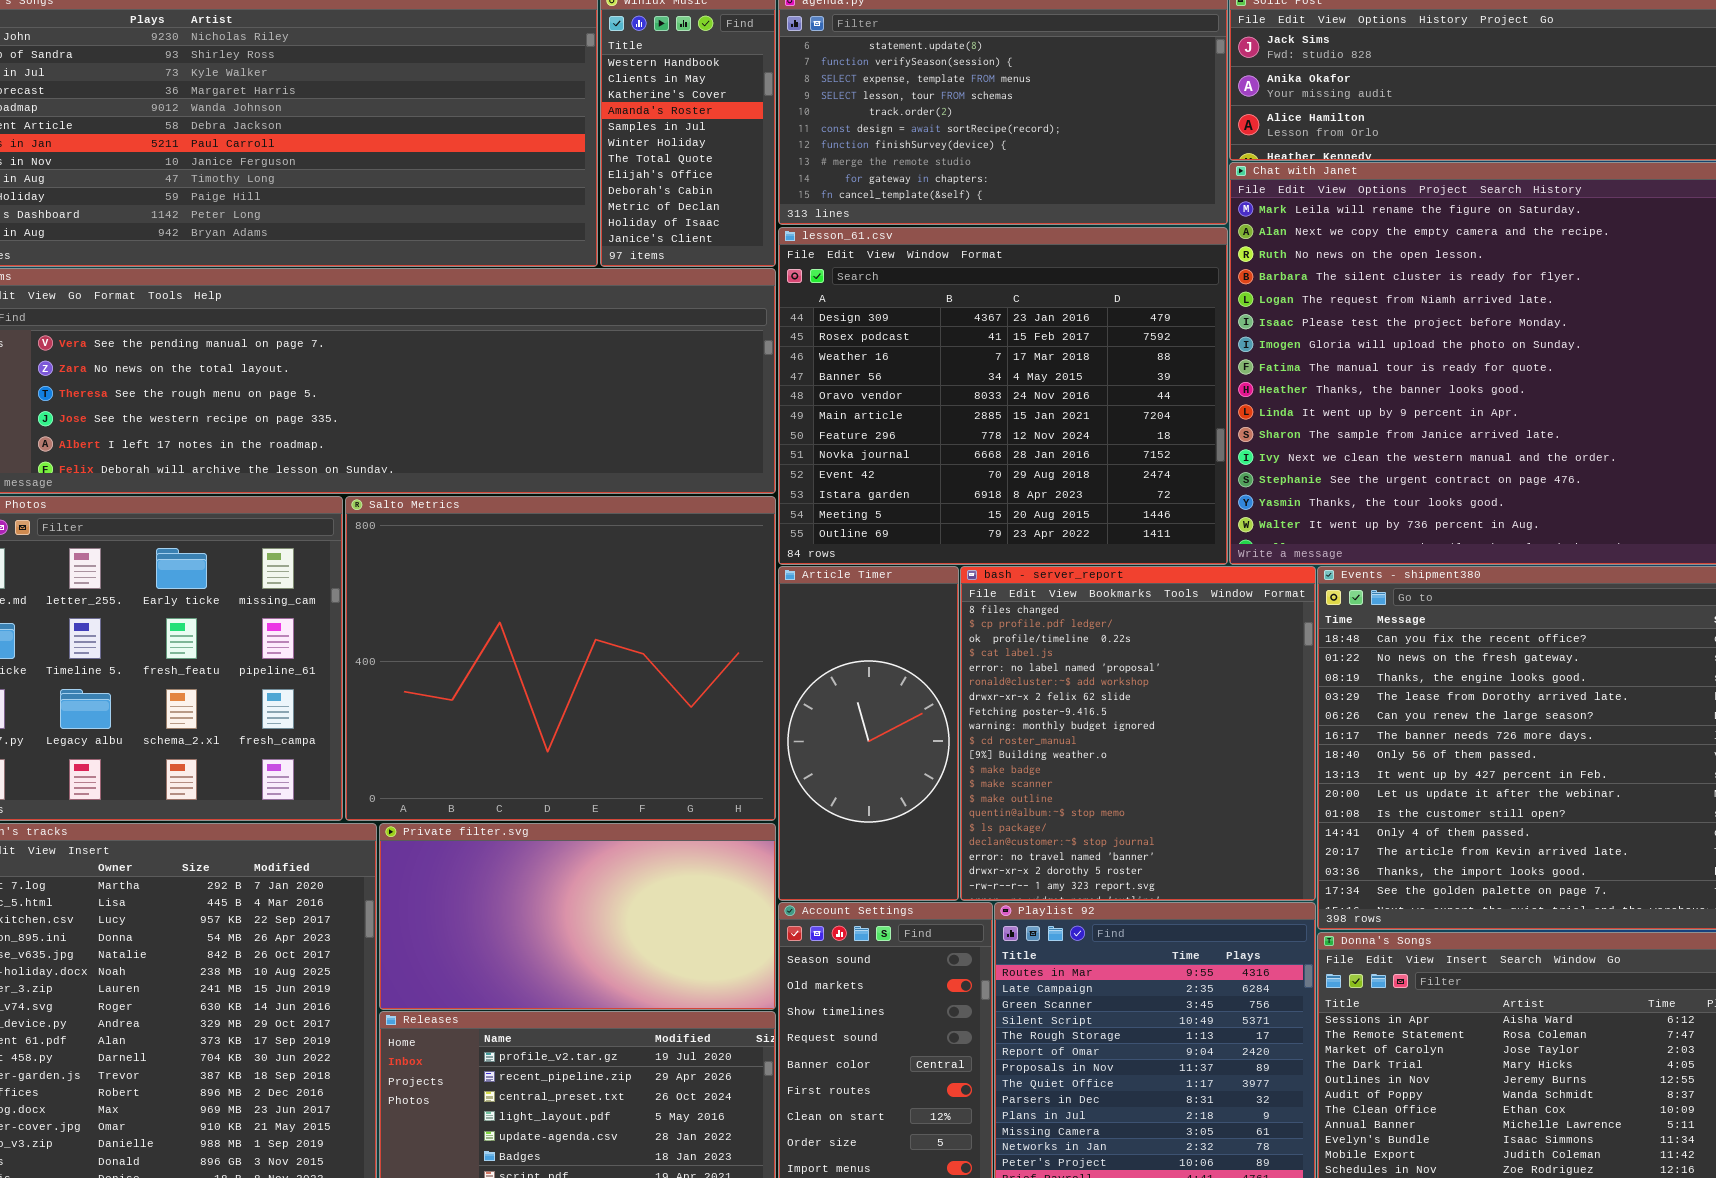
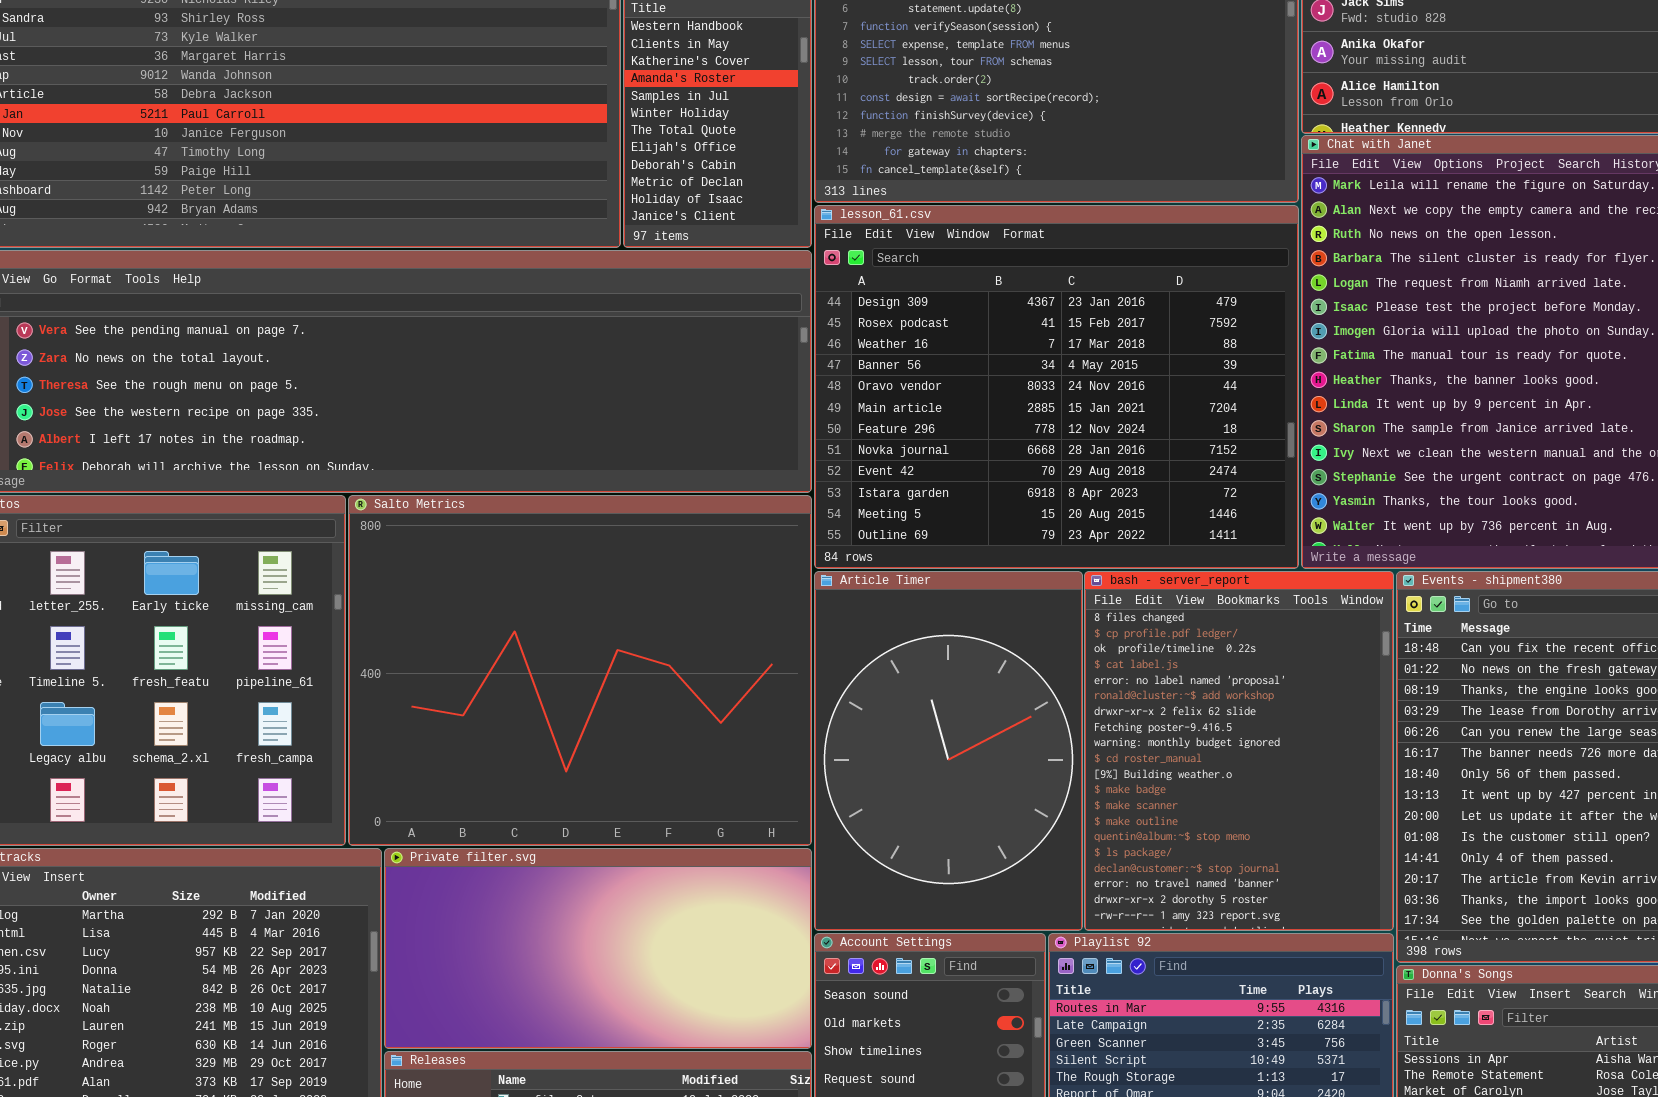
Article Timer: [778,566,959,901] -> [814,571,1083,931], resized
bash - server_report: [960,566,1316,901] -> [1084,571,1394,931], resized

